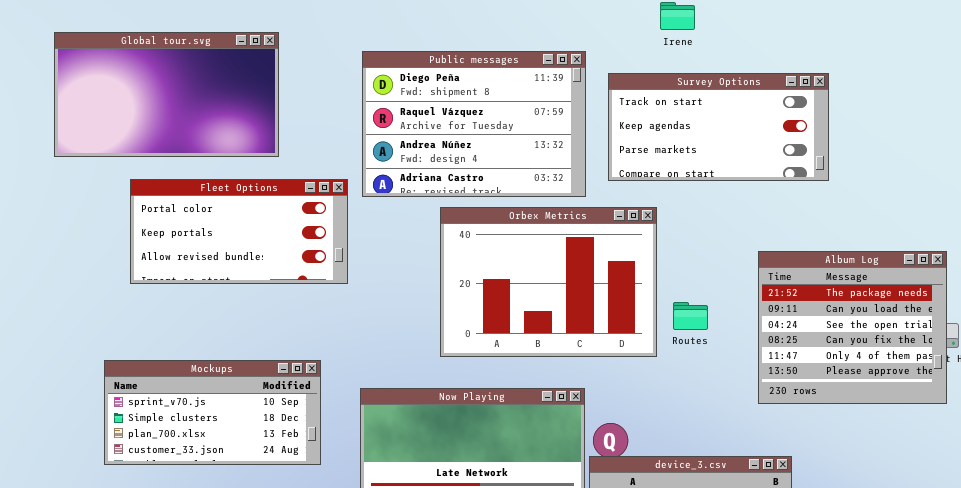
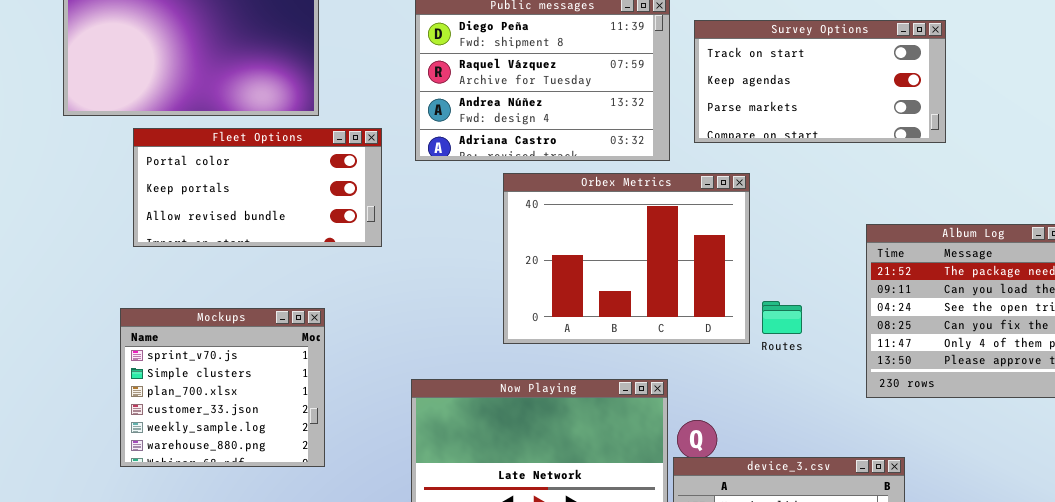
Fleet Options: [130,179,348,284] -> [133,128,382,247], moved
Routes: [673,302,708,330] -> [762,301,802,334], moved
Mockups: [104,360,321,465] -> [120,308,325,467], resized

